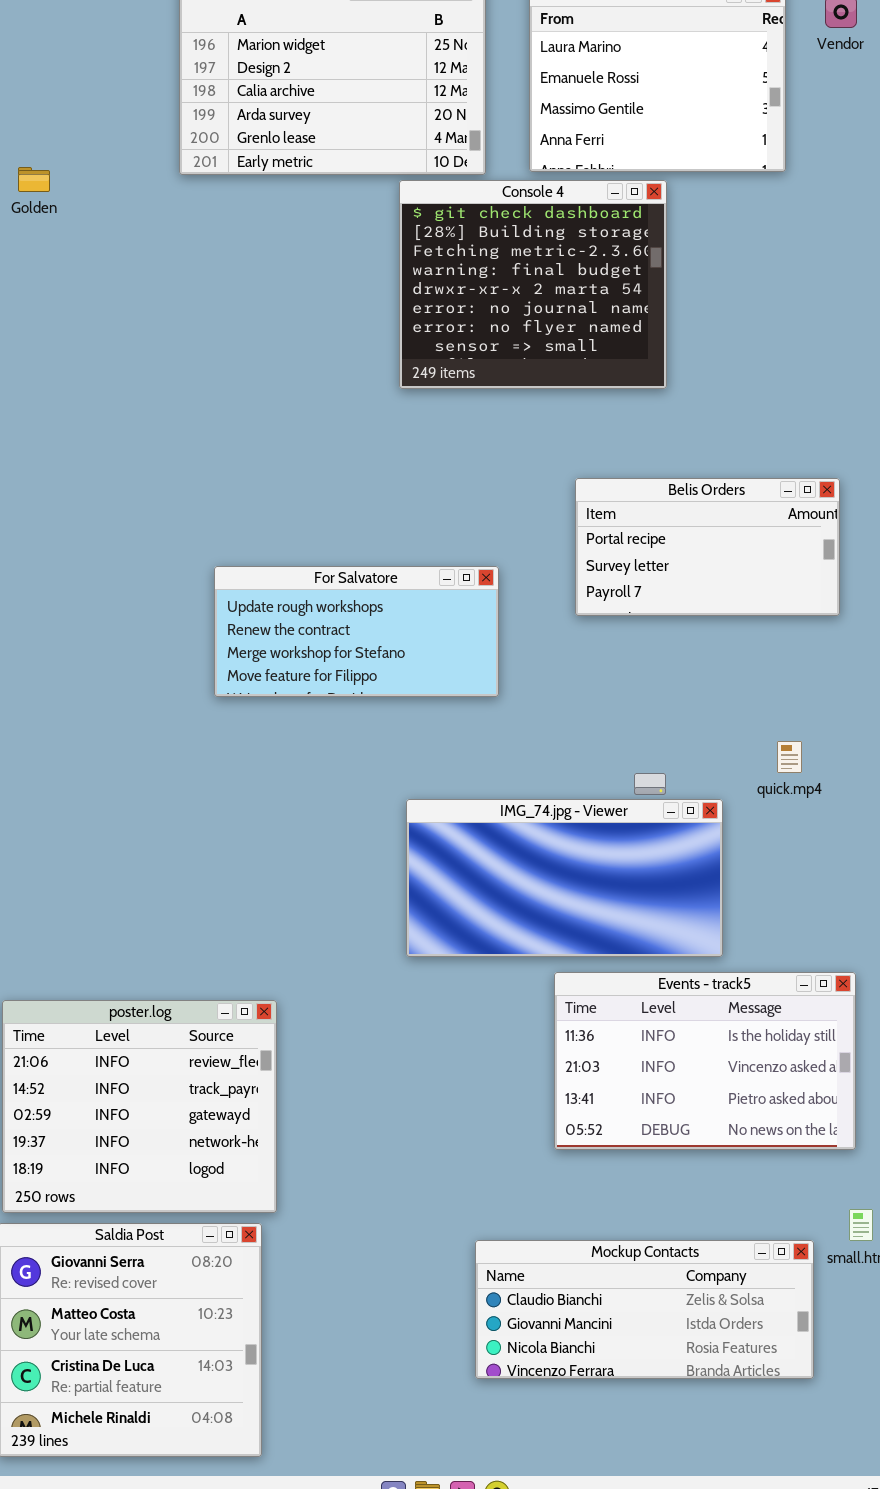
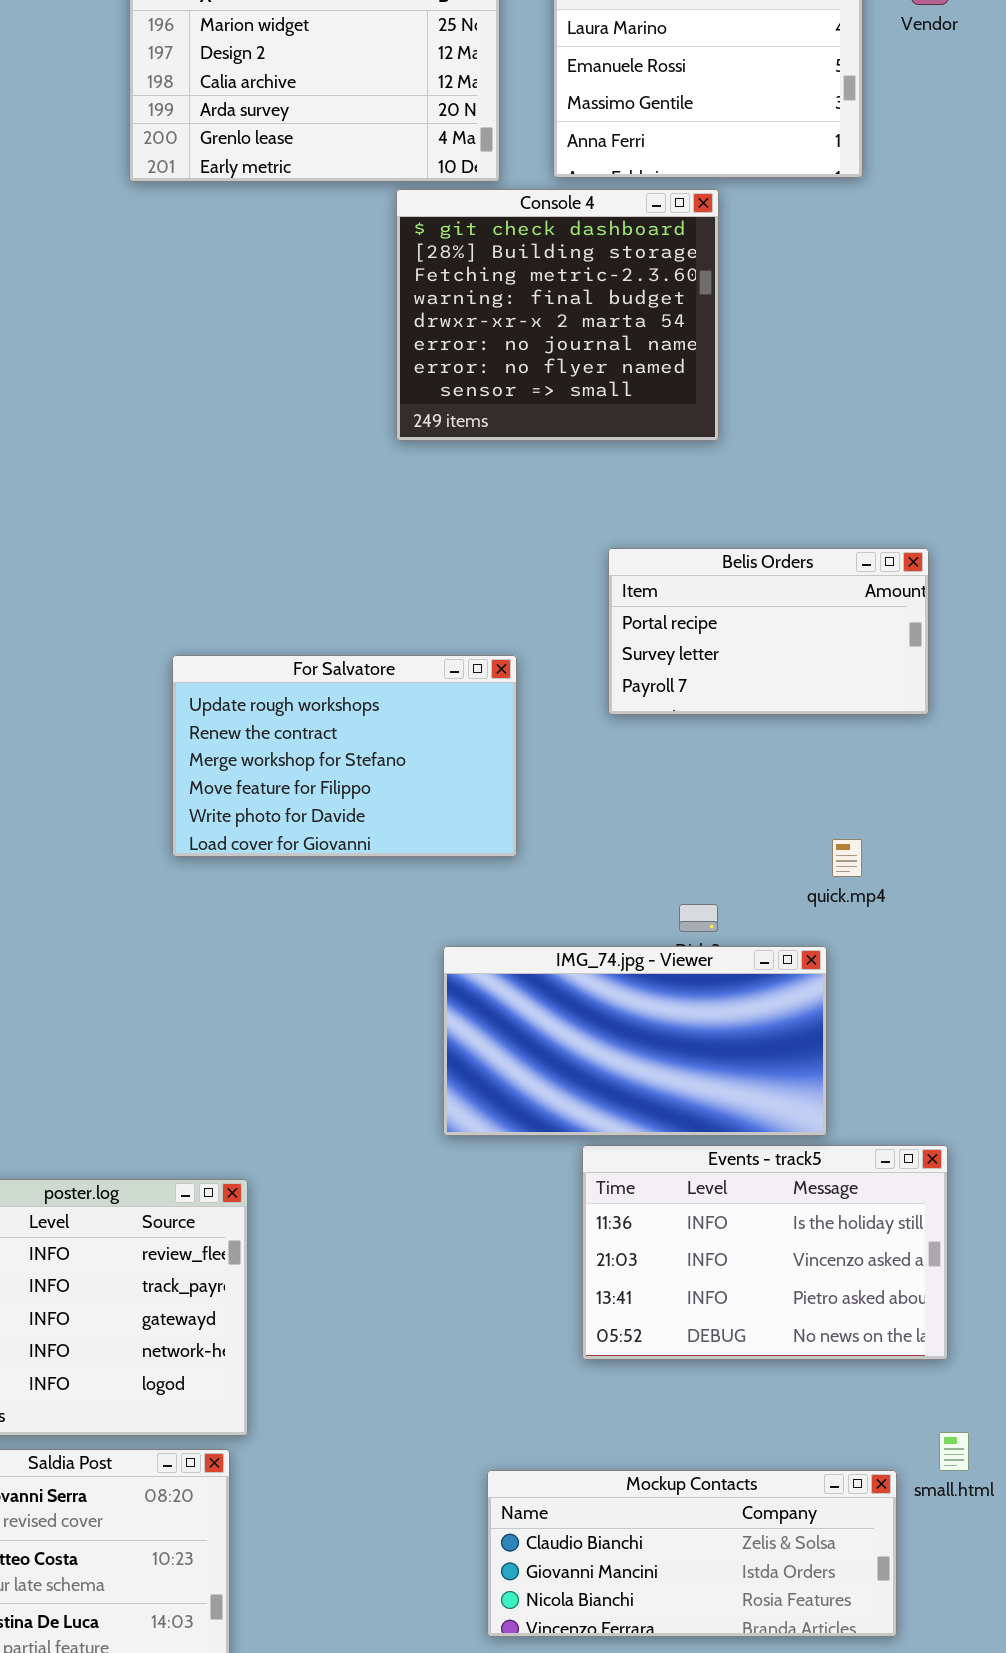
For Salvatore: [214,566,499,697] -> [172,655,517,857], resized
quick.mp4: [777,741,802,773] -> [832,839,862,877], moved
IMG_74.jpg - Viewer: [406,799,723,957] -> [443,946,827,1136], moved

